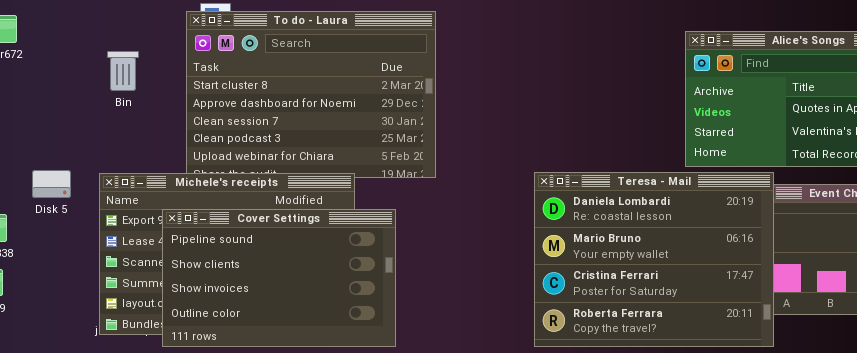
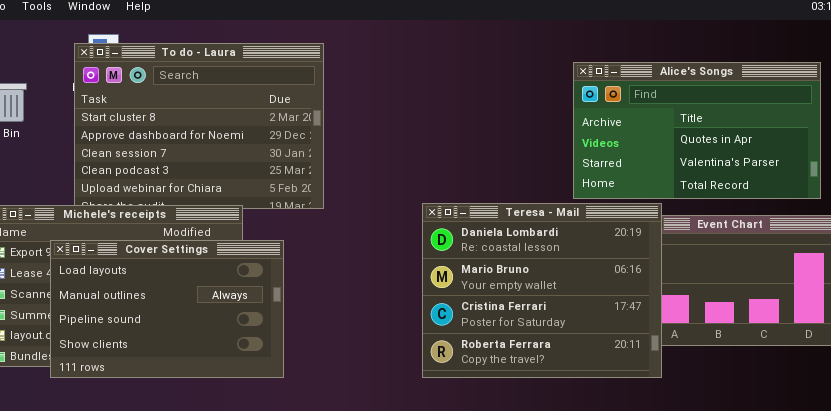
Cover Settings: [162,209,396,347] -> [50,240,284,378], scrolled up 2 rows

